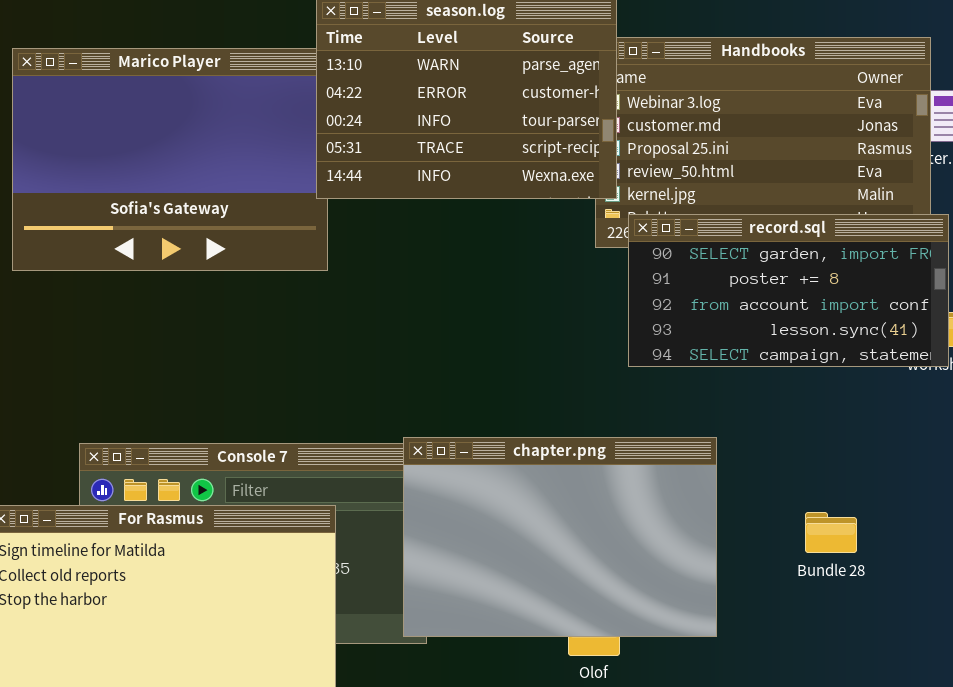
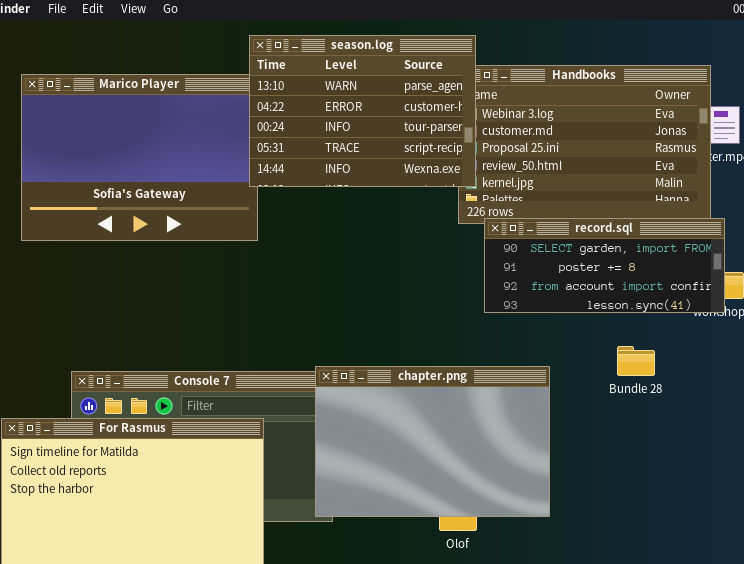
record.sql: [628,214,949,367] -> [484,218,725,313], resized
Bundle 28: [805,512,857,553] -> [617,346,655,376], moved

